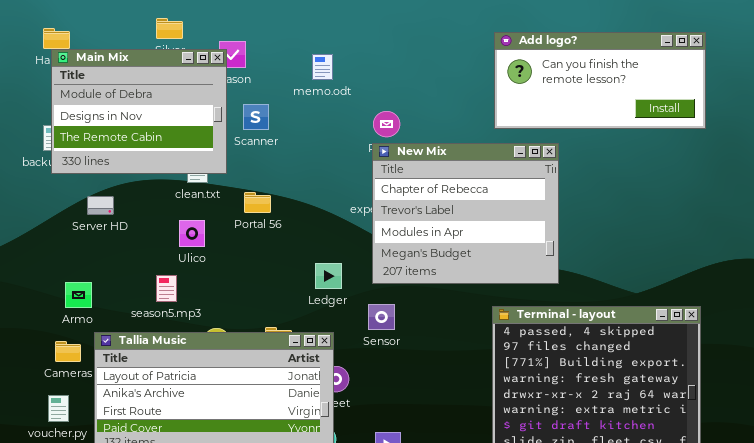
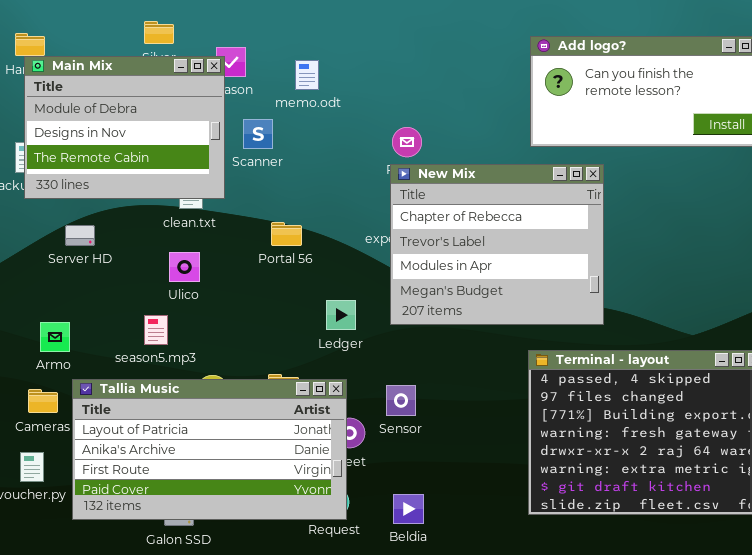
memo.odt: [312,54,333,80] -> [295,60,319,90], moved
Portal 56: [244,192,271,213] -> [271,222,302,246], moved
Sensor: [368,304,395,330] -> [386,385,416,416], moved

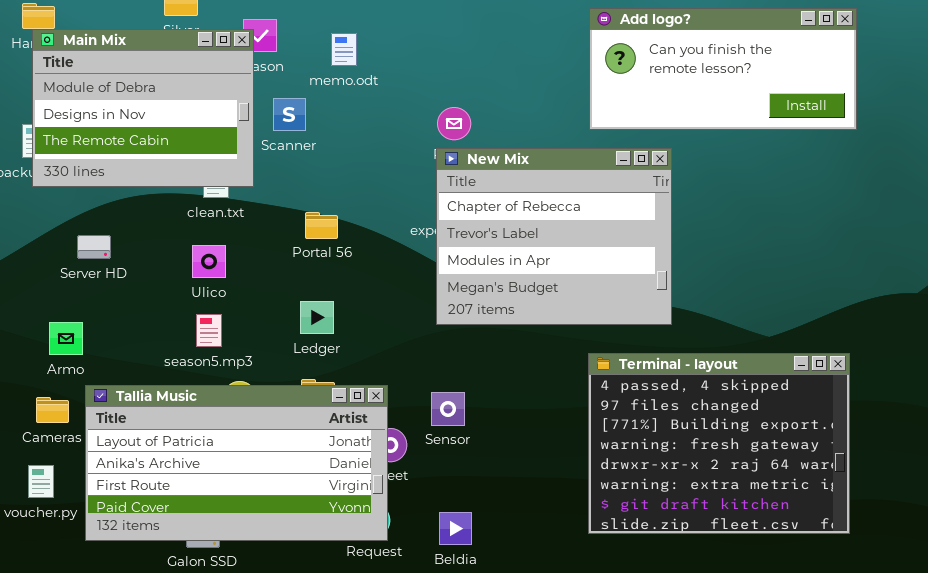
Server HD: [65,225,95,246] -> [77,235,111,259], moved
Ledger: [326,300,356,330] -> [300,301,334,334], moved
season5.mp3: [144,315,168,345] -> [196,314,222,347], moved

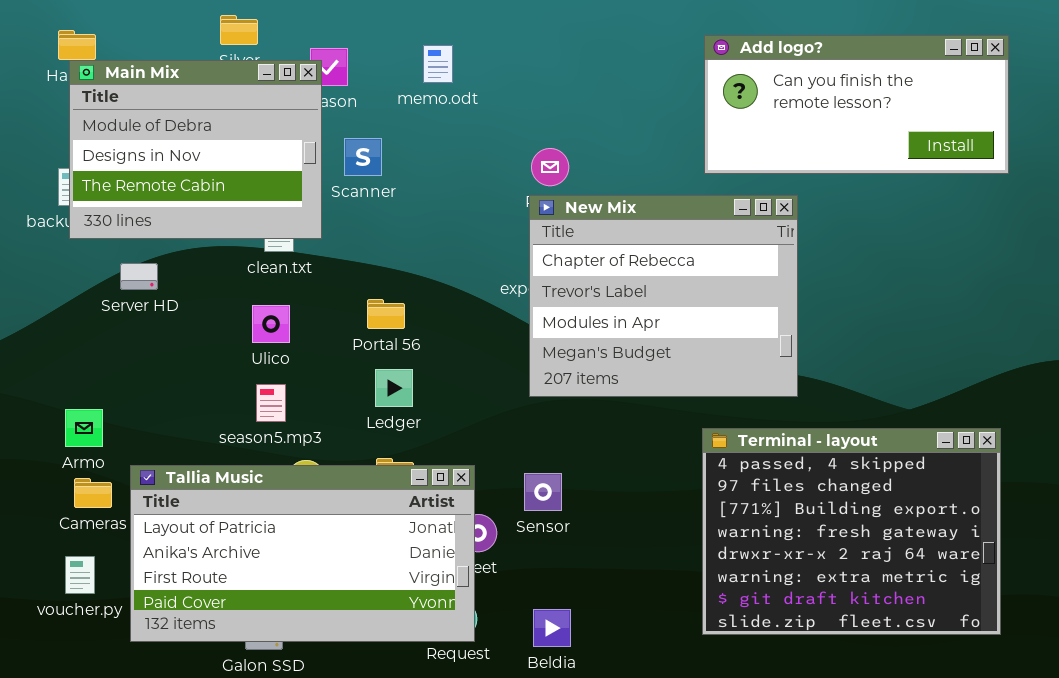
memo.odt: [331,33,357,66] -> [423,45,453,83], moved
Portal 56: [305,212,338,239] -> [367,299,405,329], moved
Server HD: [77,235,111,259] -> [120,263,158,290], moved
Armo: [49,322,83,355] -> [65,409,103,447], moved

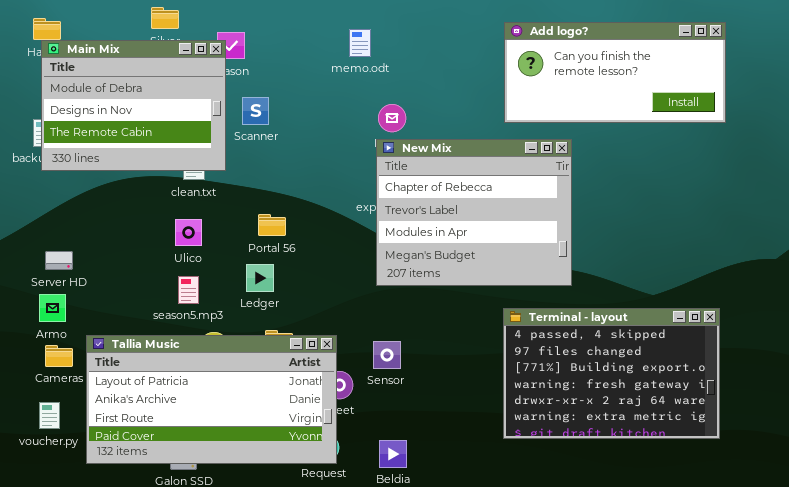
memo.odt: [423,45,453,83] -> [349,29,371,57], moved
Server HD: [120,263,158,290] -> [45,251,73,270], moved
Ledger: [375,369,413,407] -> [246,264,274,292], moved
Terminal - layout: [702,428,1001,635] -> [503,308,720,439], resized

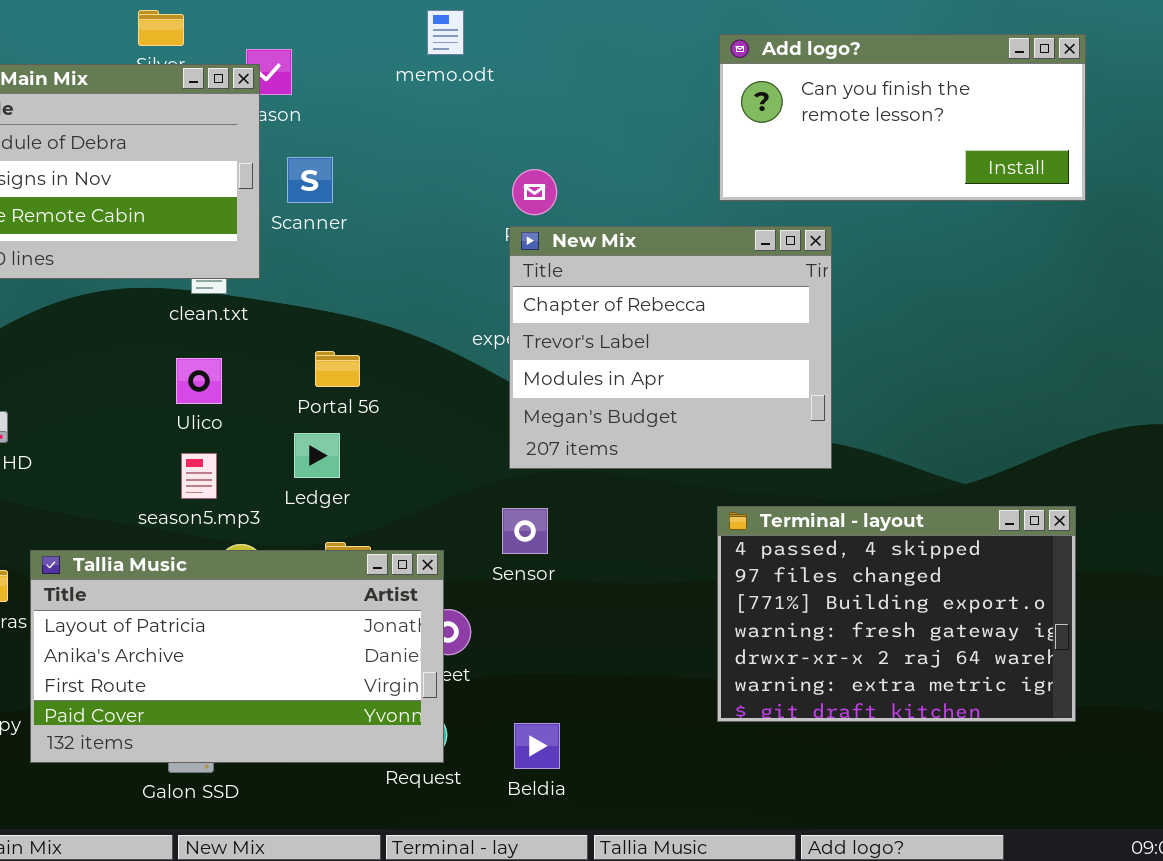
memo.odt: [349,29,371,57] -> [427,10,464,55], moved
Sensor: [373,341,401,369] -> [502,508,548,554], moved

